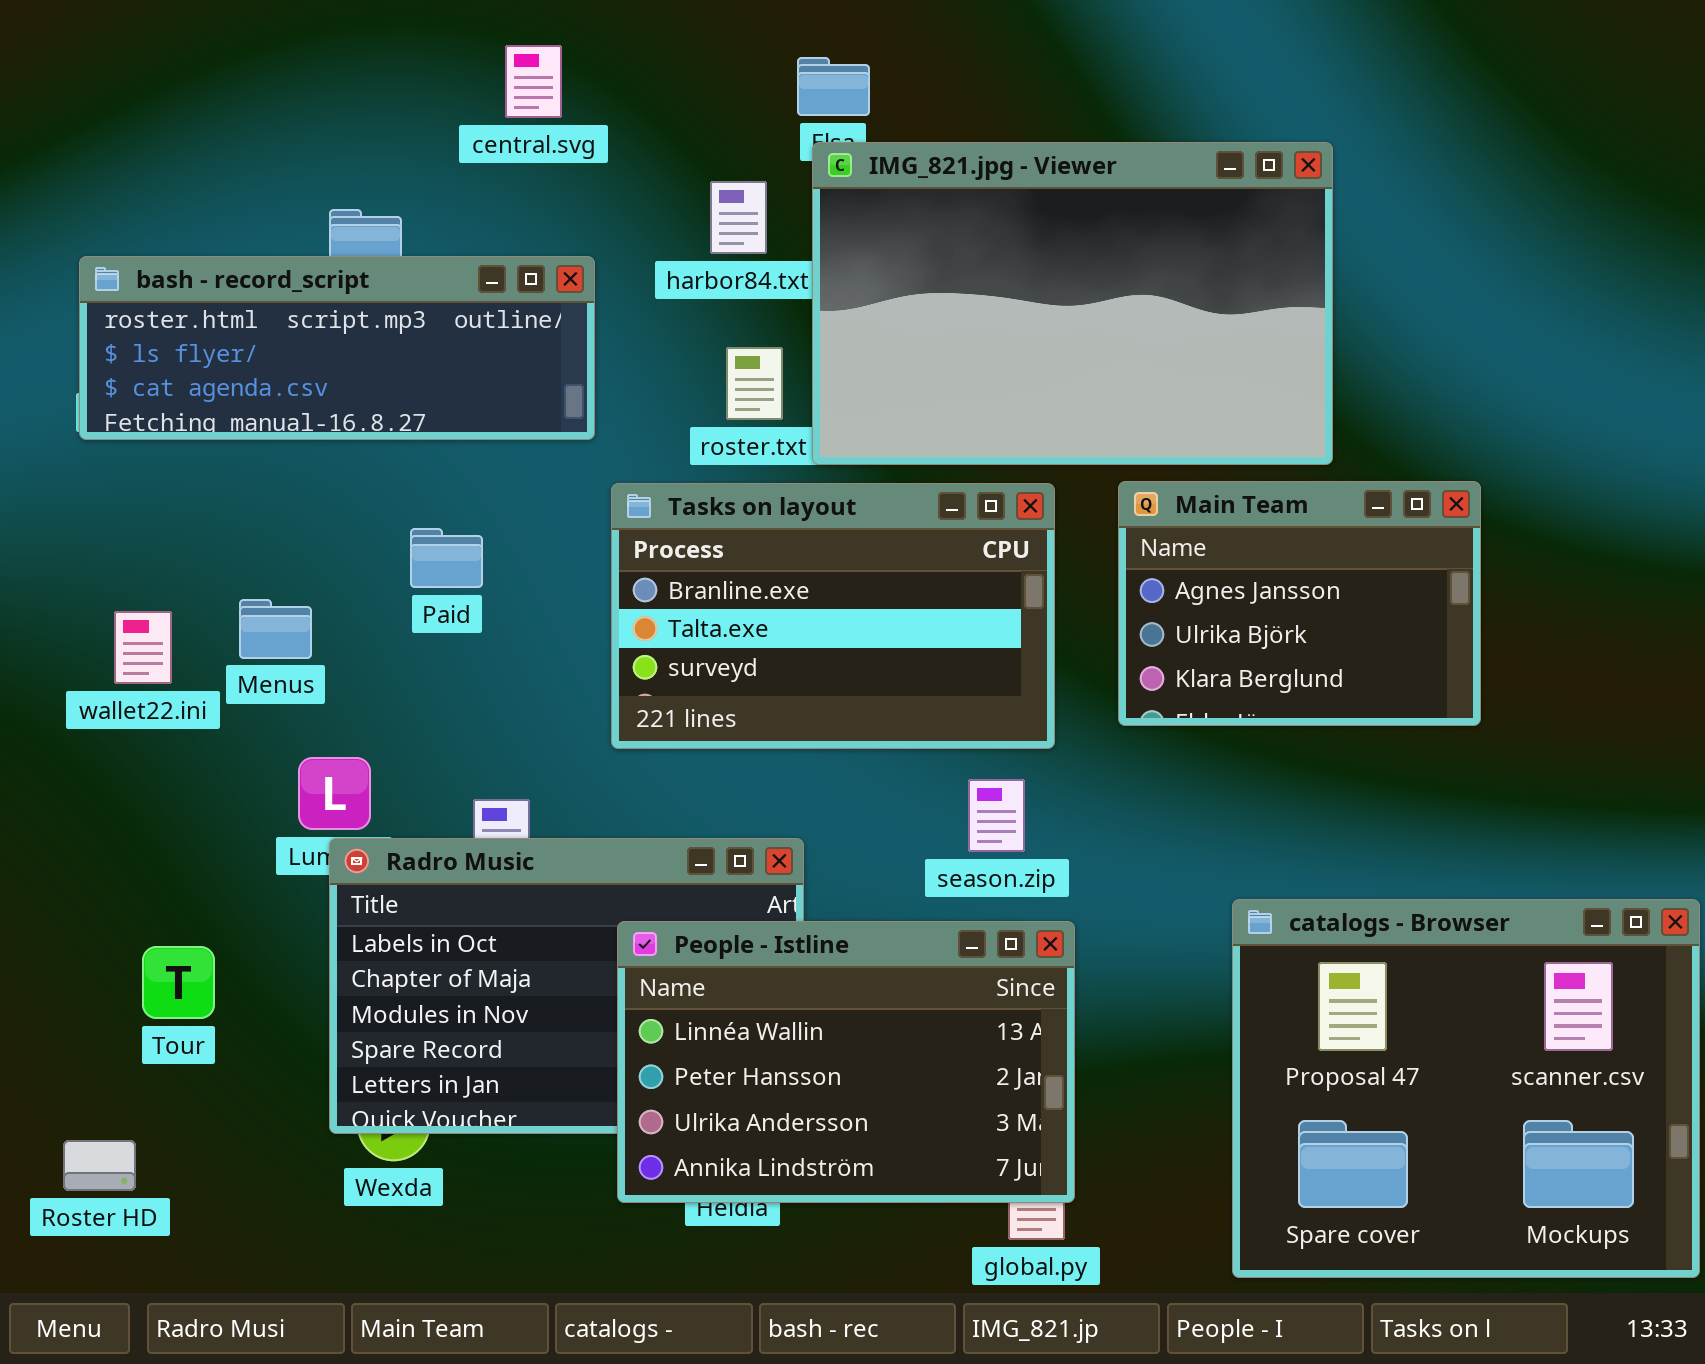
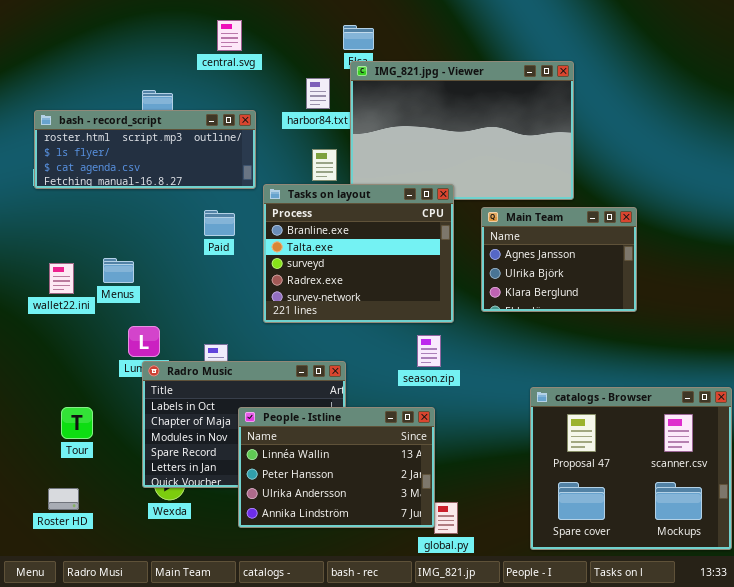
Tasks on layout: [611,483,1055,749] -> [263,184,454,323], resized
Paid: [410,528,483,588] -> [204,210,235,236], moved
People - Istline: [617,921,1075,1203] -> [238,407,435,528], moved
Roster HD: [63,1140,136,1191] -> [48,488,79,510], moved

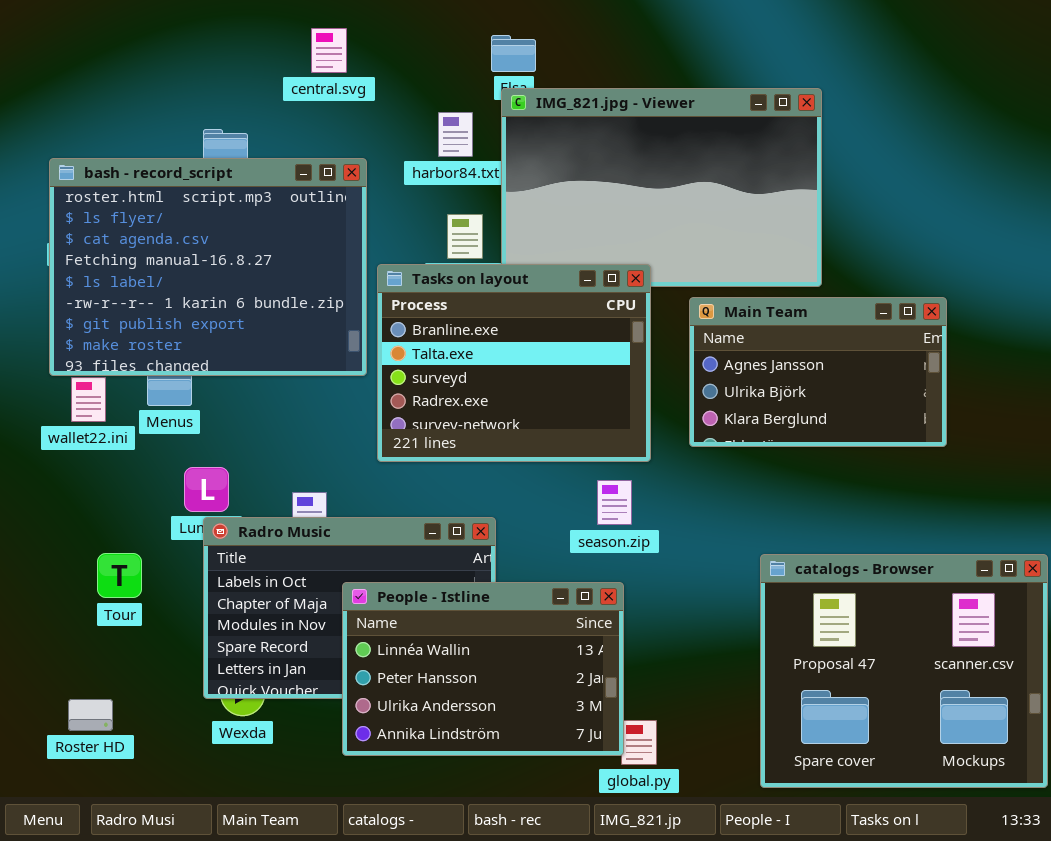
bash - record_script: [34,110,256,189] -> [49,158,367,376], resized
Main Team: [481,207,637,312] -> [689,297,947,447], resized
Tour: [61,407,93,439] -> [97,553,142,598], moved

